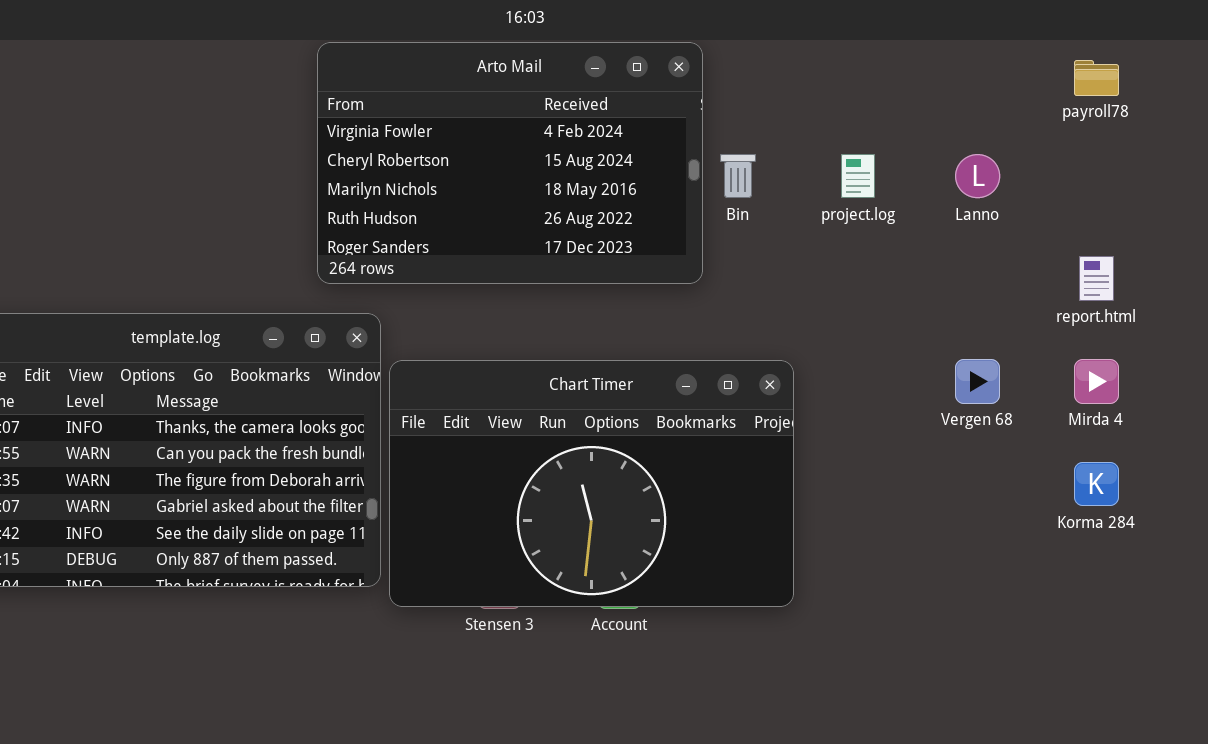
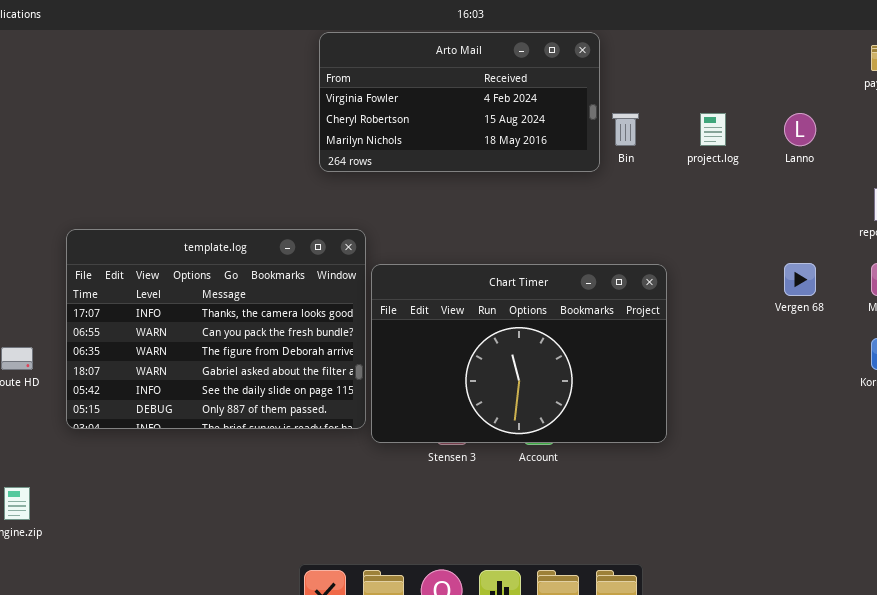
Arto Mail: [317,42,703,284] -> [319,32,600,172], resized

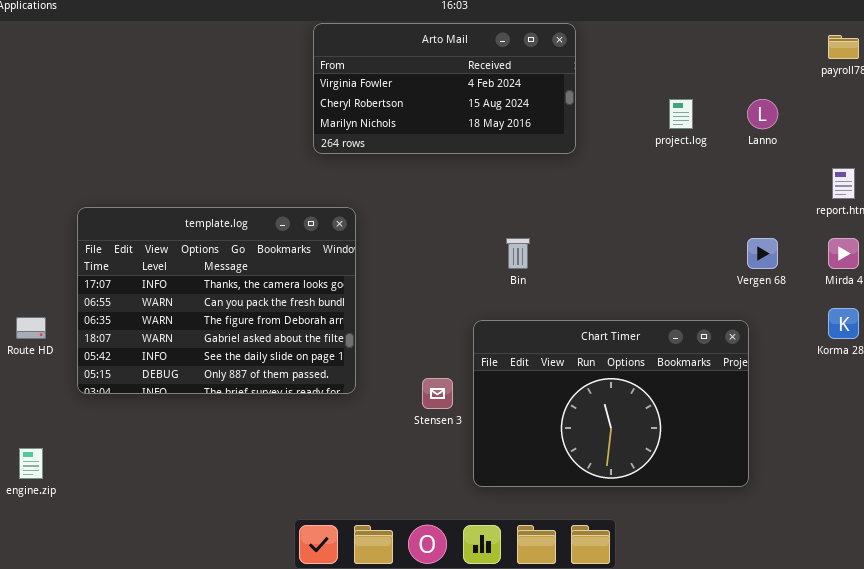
Bin: [612,113,639,146] -> [506,238,530,269], moved
Chart Timer: [371,264,667,443] -> [473,320,749,487], moved

